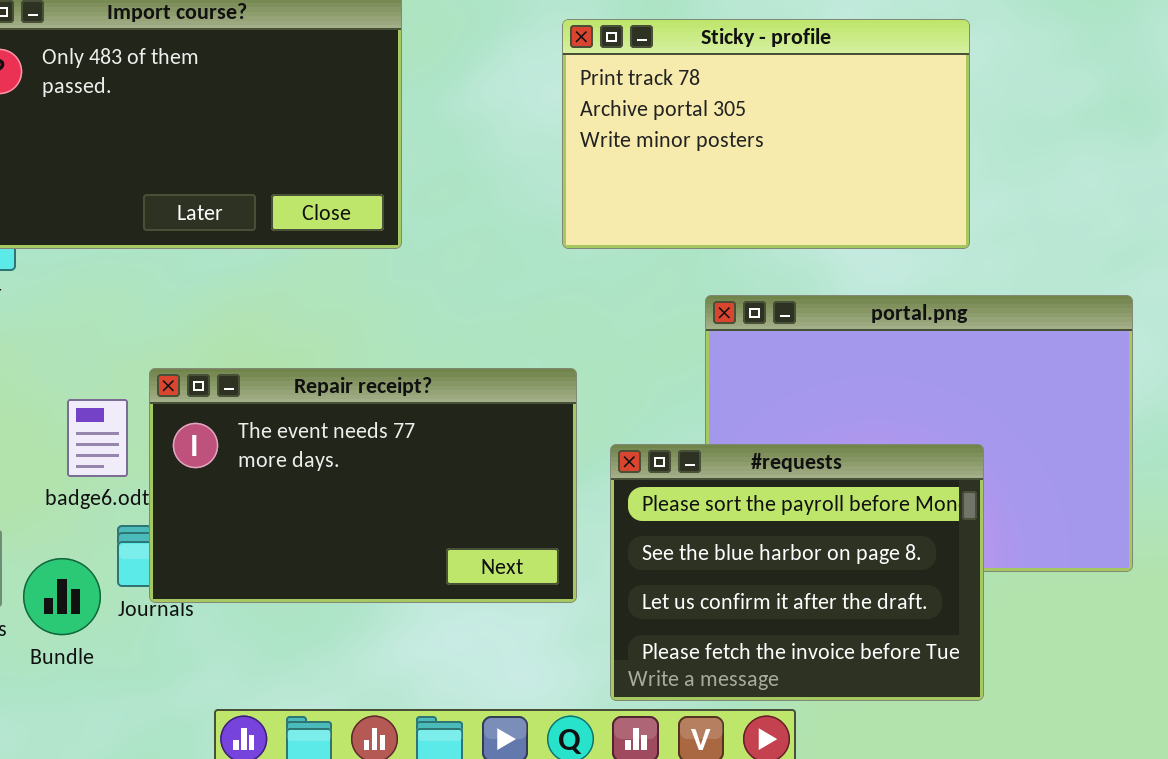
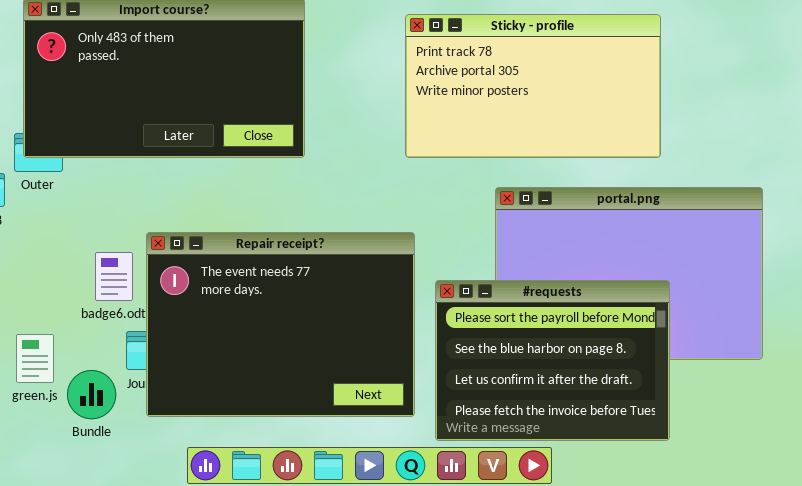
Repair receipt?: [149,368,577,603] -> [146,232,415,417], resized
Bundle: [23,558,101,635] -> [67,370,116,419], moved

